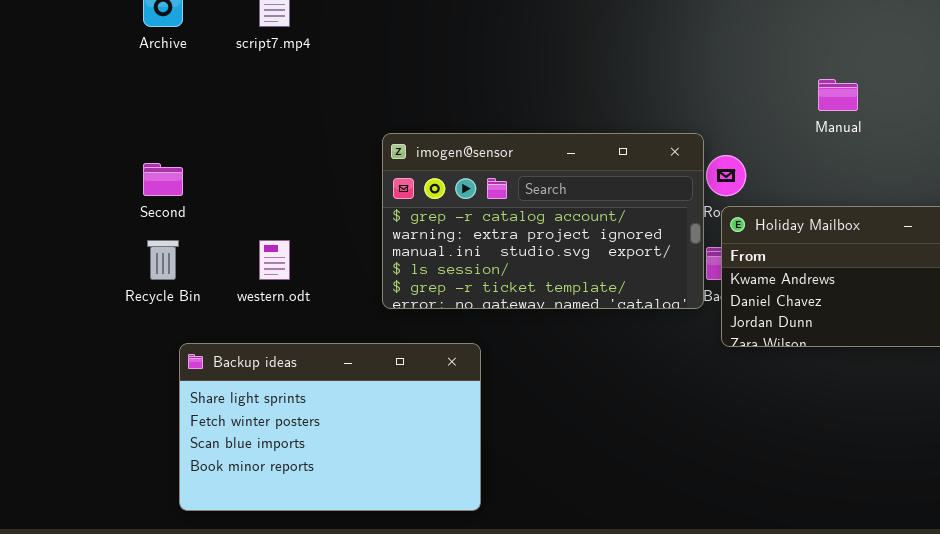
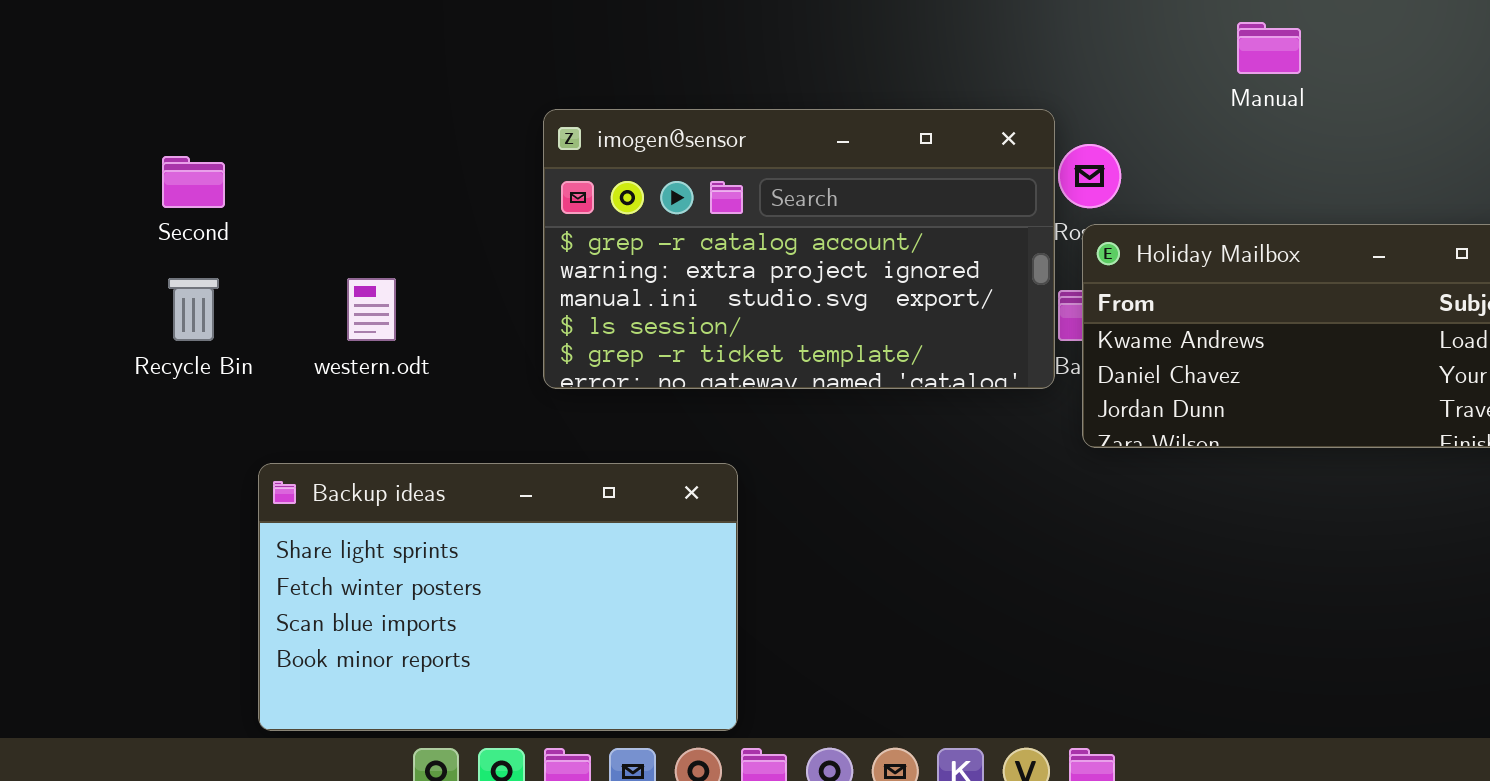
Backup ideas: [179,343,481,511] -> [258,463,738,731], moved

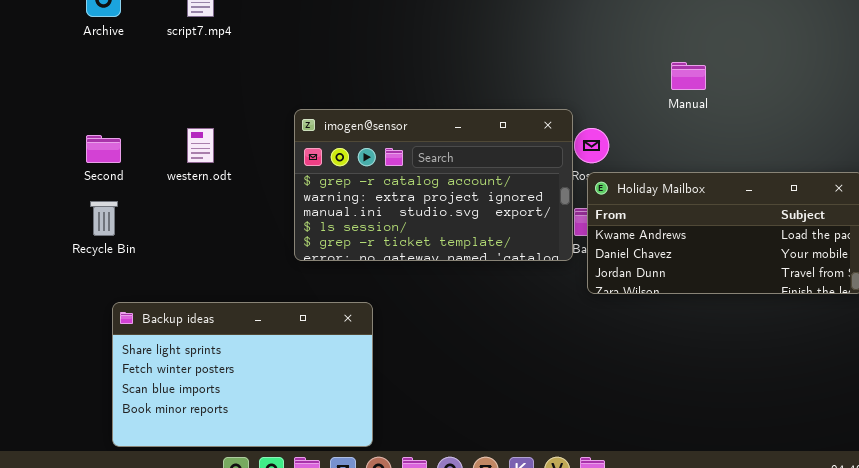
western.odt: [347,278,396,341] -> [187,128,214,163], moved
Backup ideas: [258,463,738,731] -> [112,302,373,447], moved

